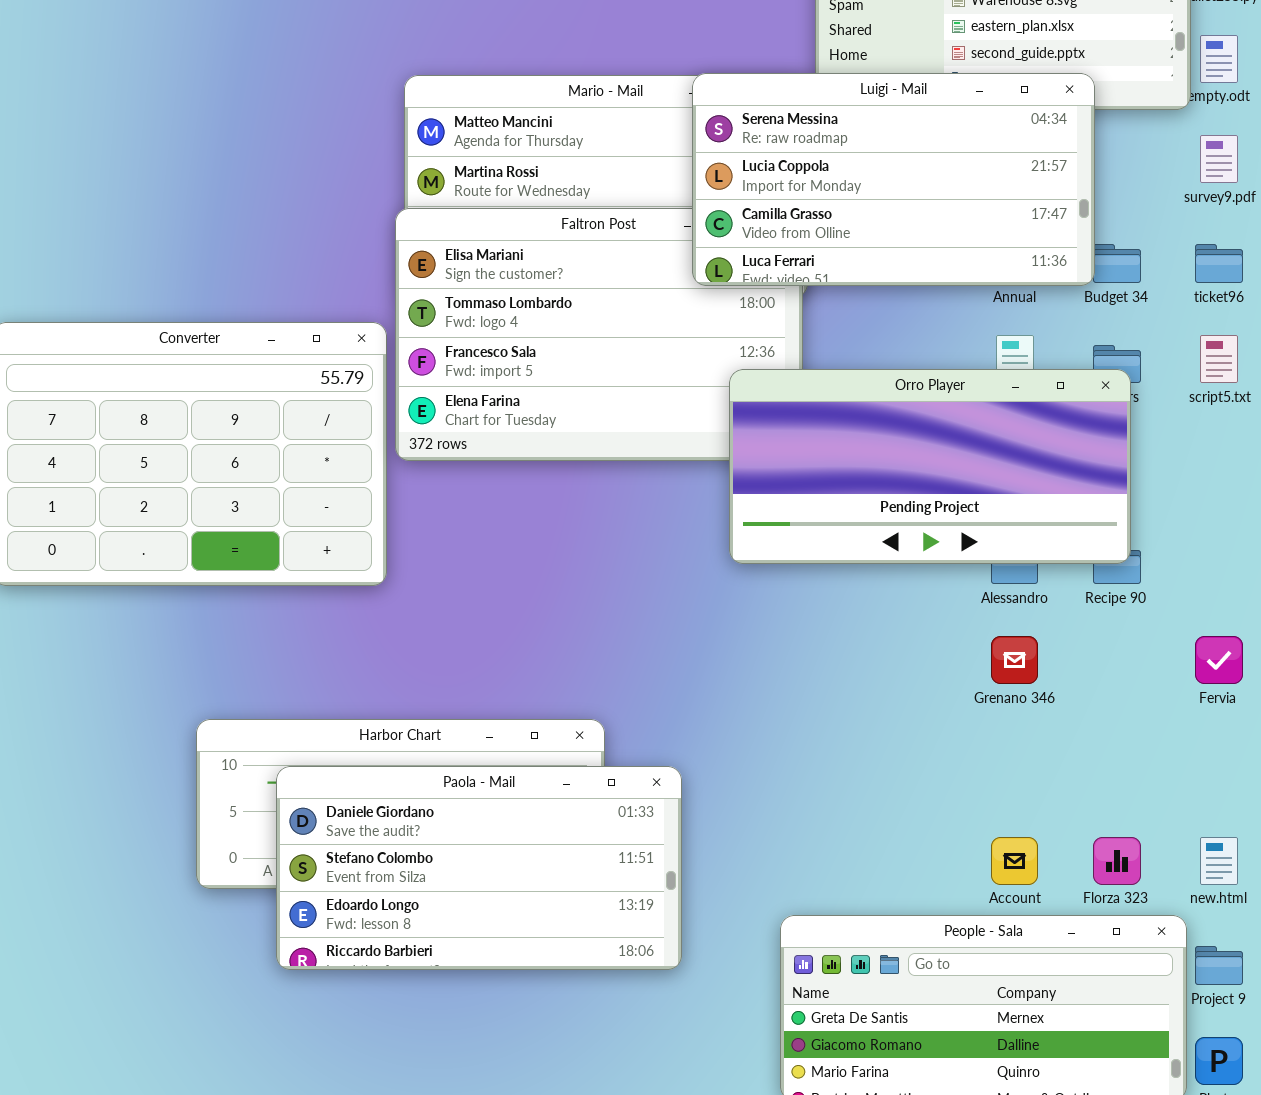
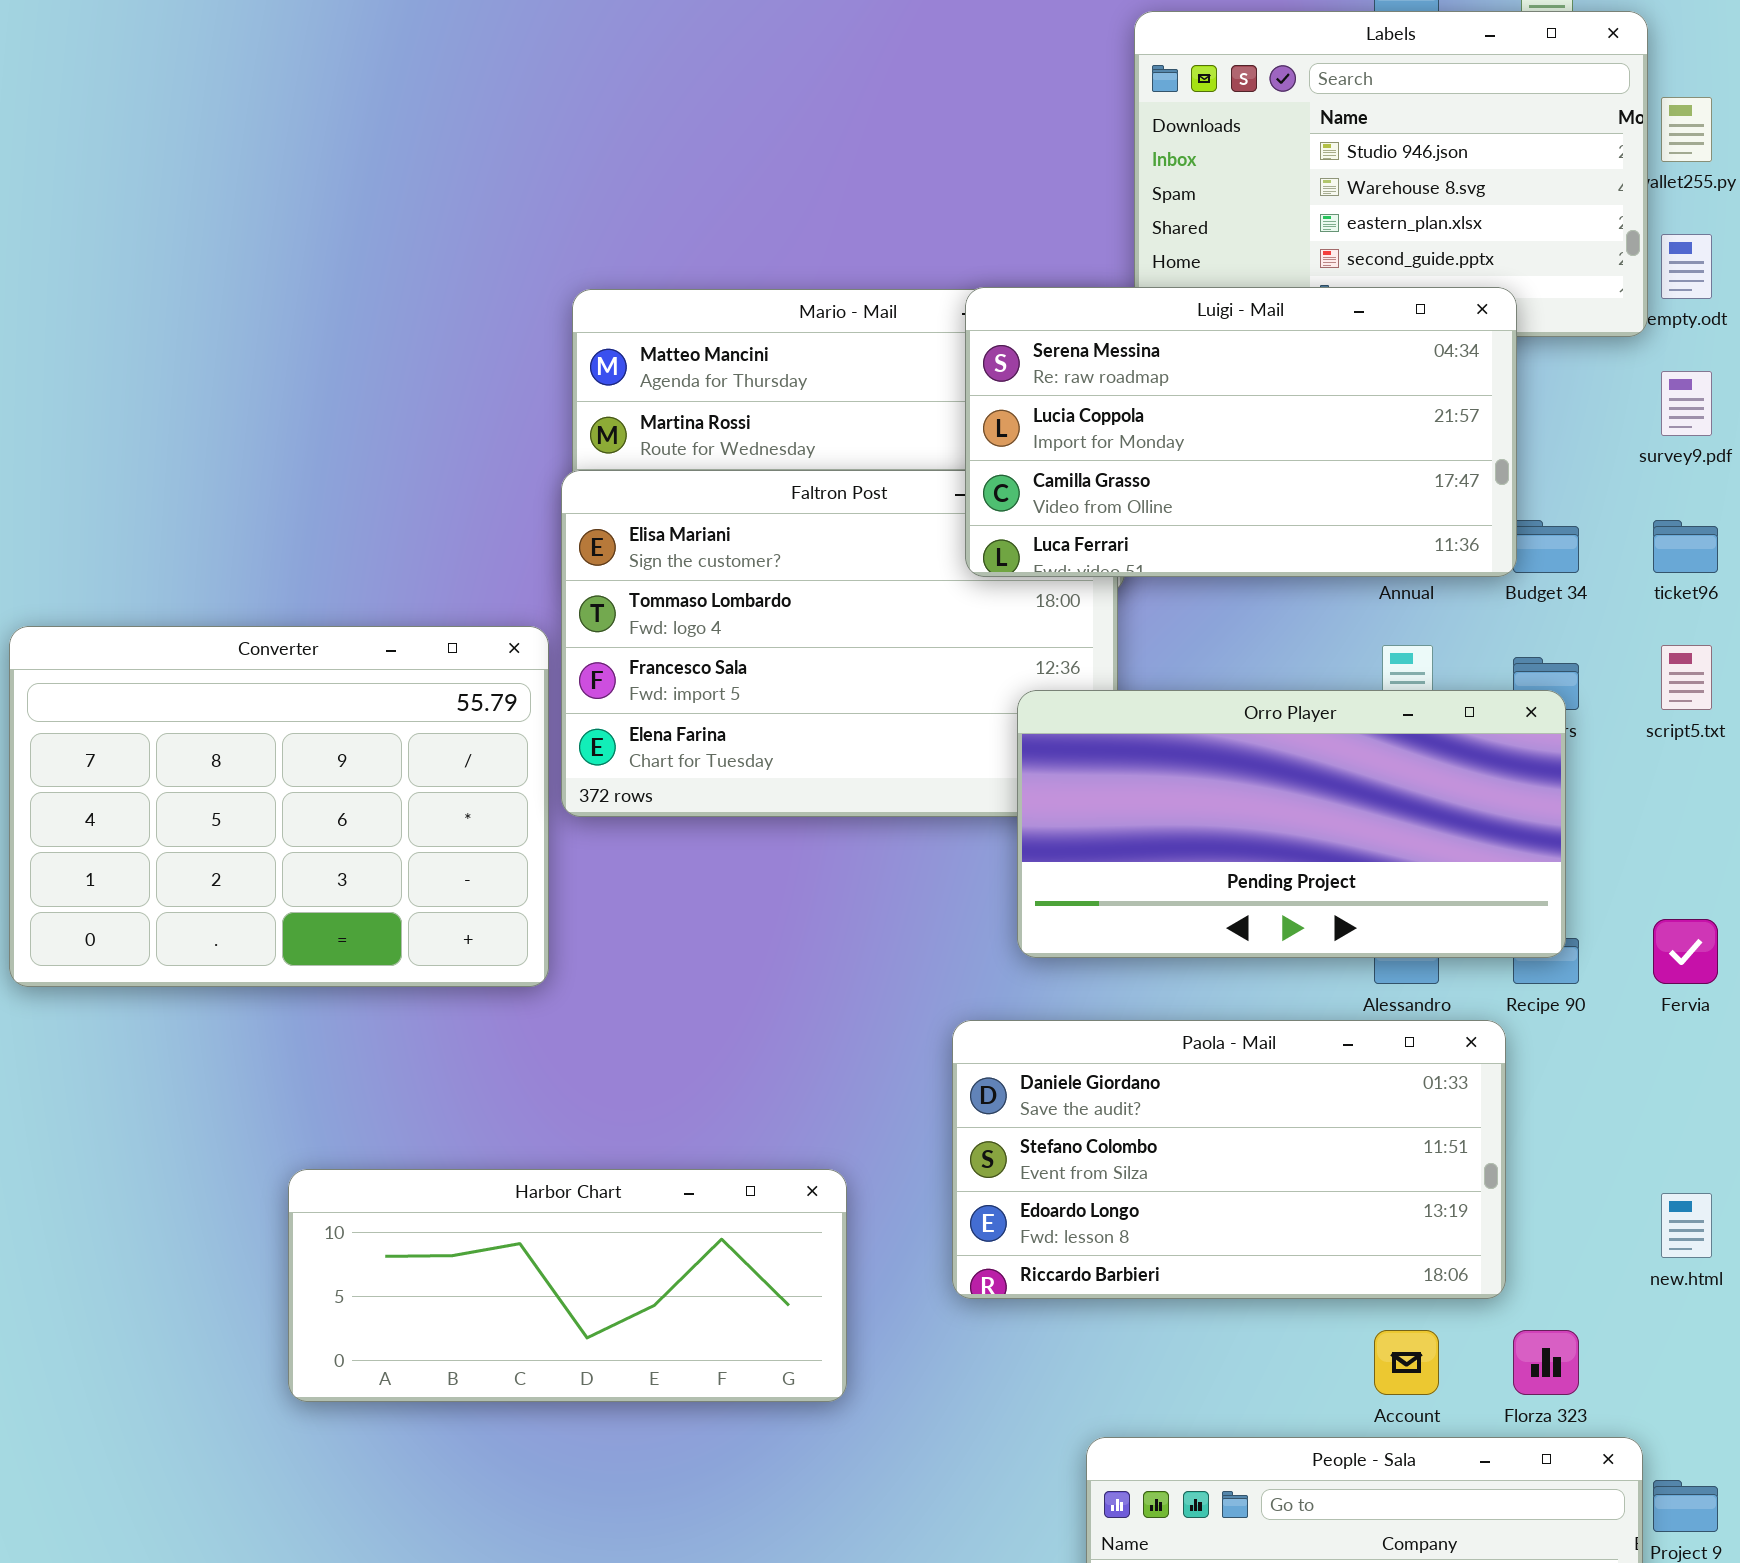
Fervia: [1195,636,1243,684] -> [1653,919,1718,984], moved
Paola - Mail: [276,766,682,970] -> [952,1020,1506,1299], moved
new.html: [1200,837,1238,885] -> [1661,1193,1712,1258], moved

